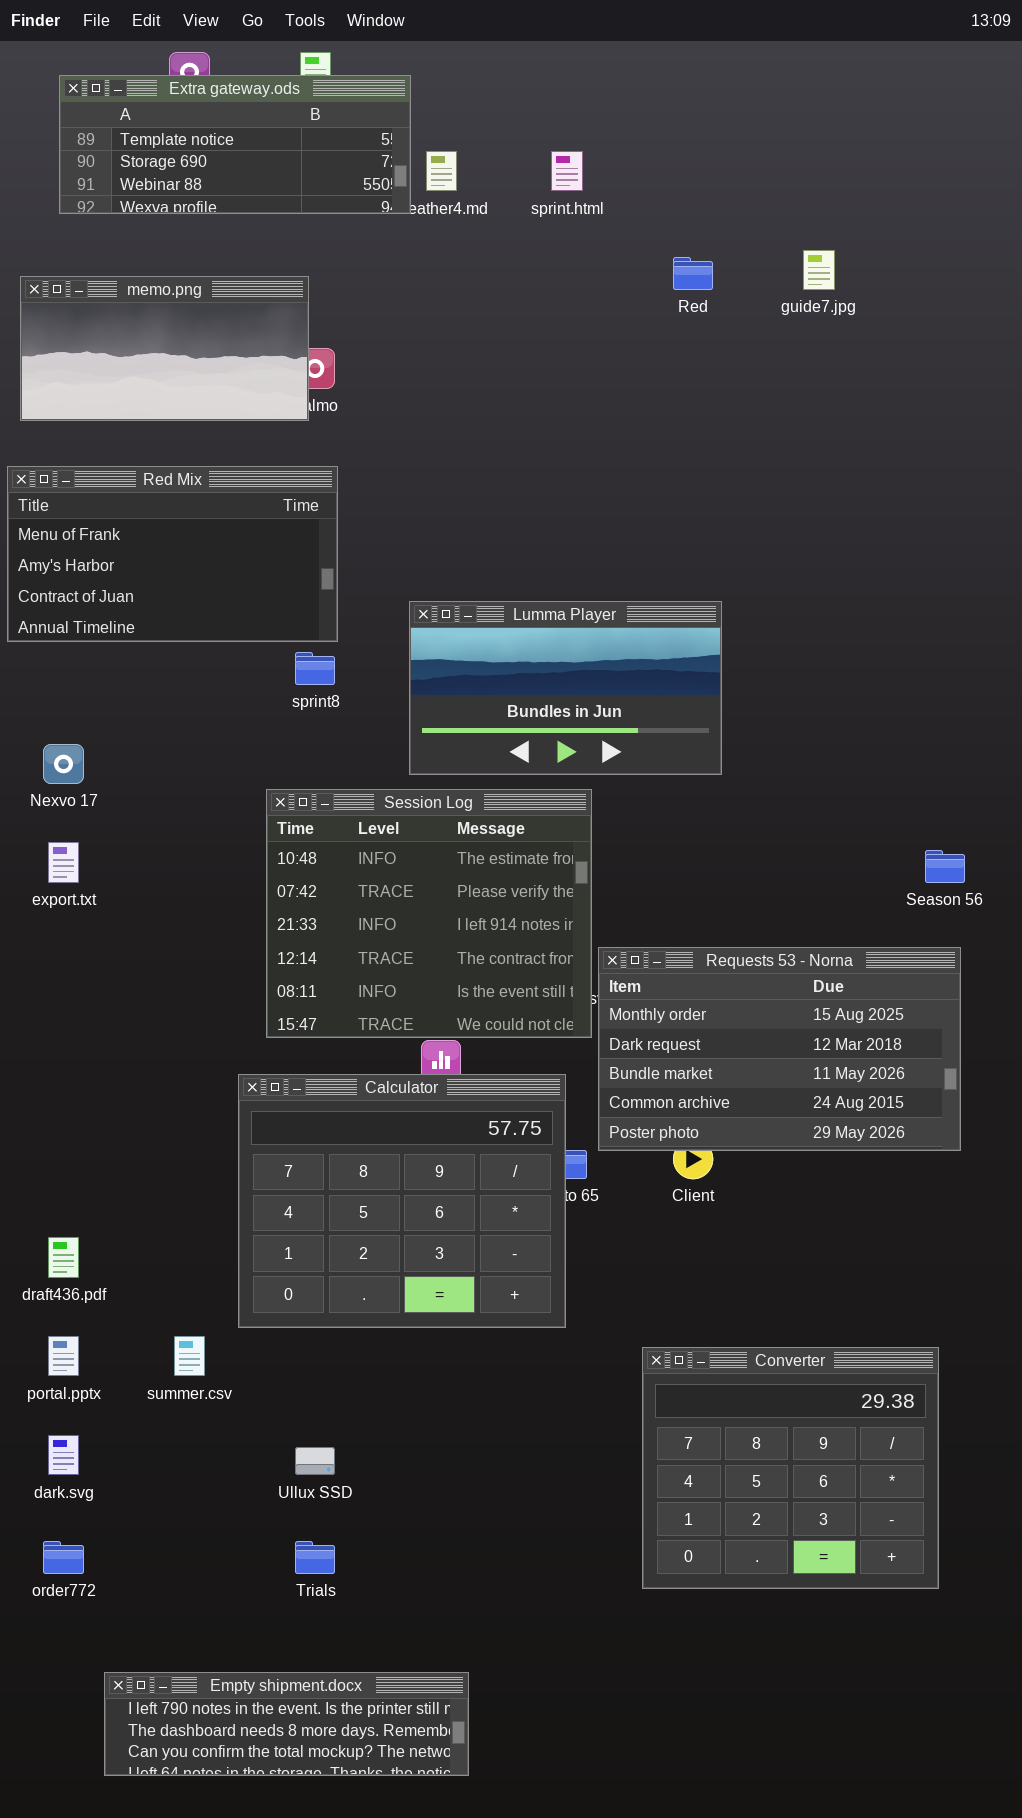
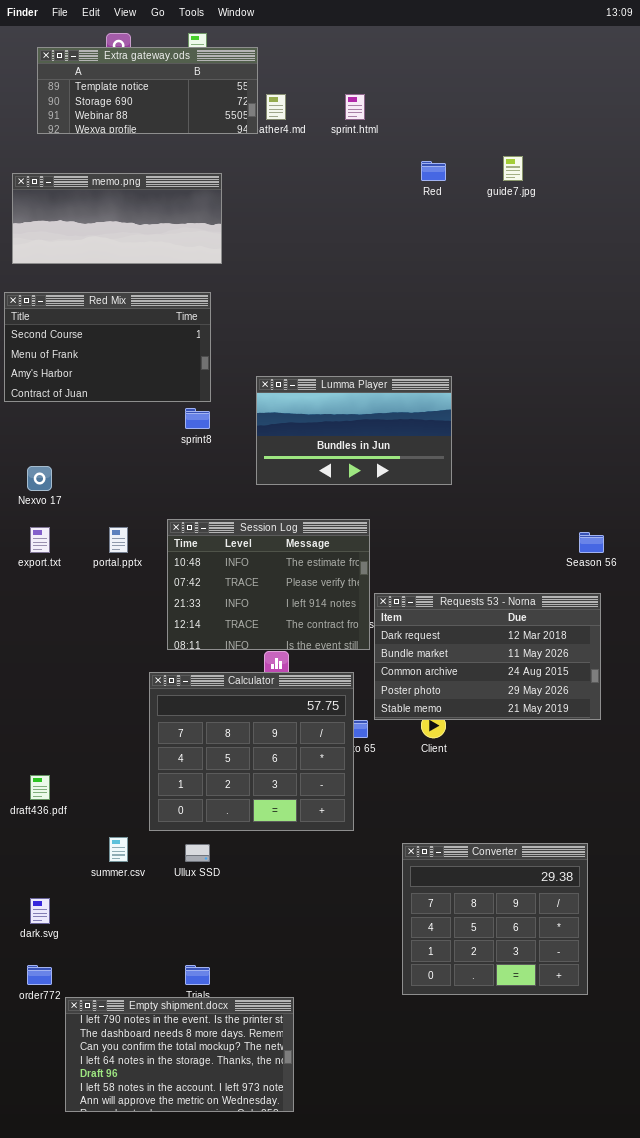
memo.png: [20,276,309,421] -> [12,173,222,264], resized
Red Mix: [7,466,338,642] -> [4,292,211,402], scrolled up 1 row
Session Log: [266,789,592,1038] -> [167,519,370,650], resized
Requests 53 - Norna: [598,947,961,1151] -> [374,593,601,720], scrolled down 1 row
portal.pptx: [48,1336,79,1376] -> [109,527,128,553], moved
Ullux SSD: [295,1447,335,1475] -> [185,844,210,862], moved
Empty shipment.docx: [104,1672,469,1776] -> [65,997,294,1112], resized

